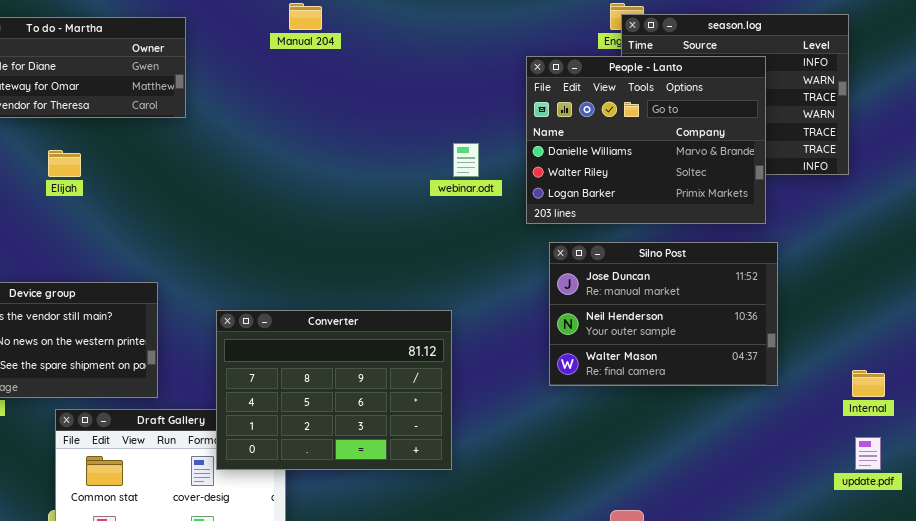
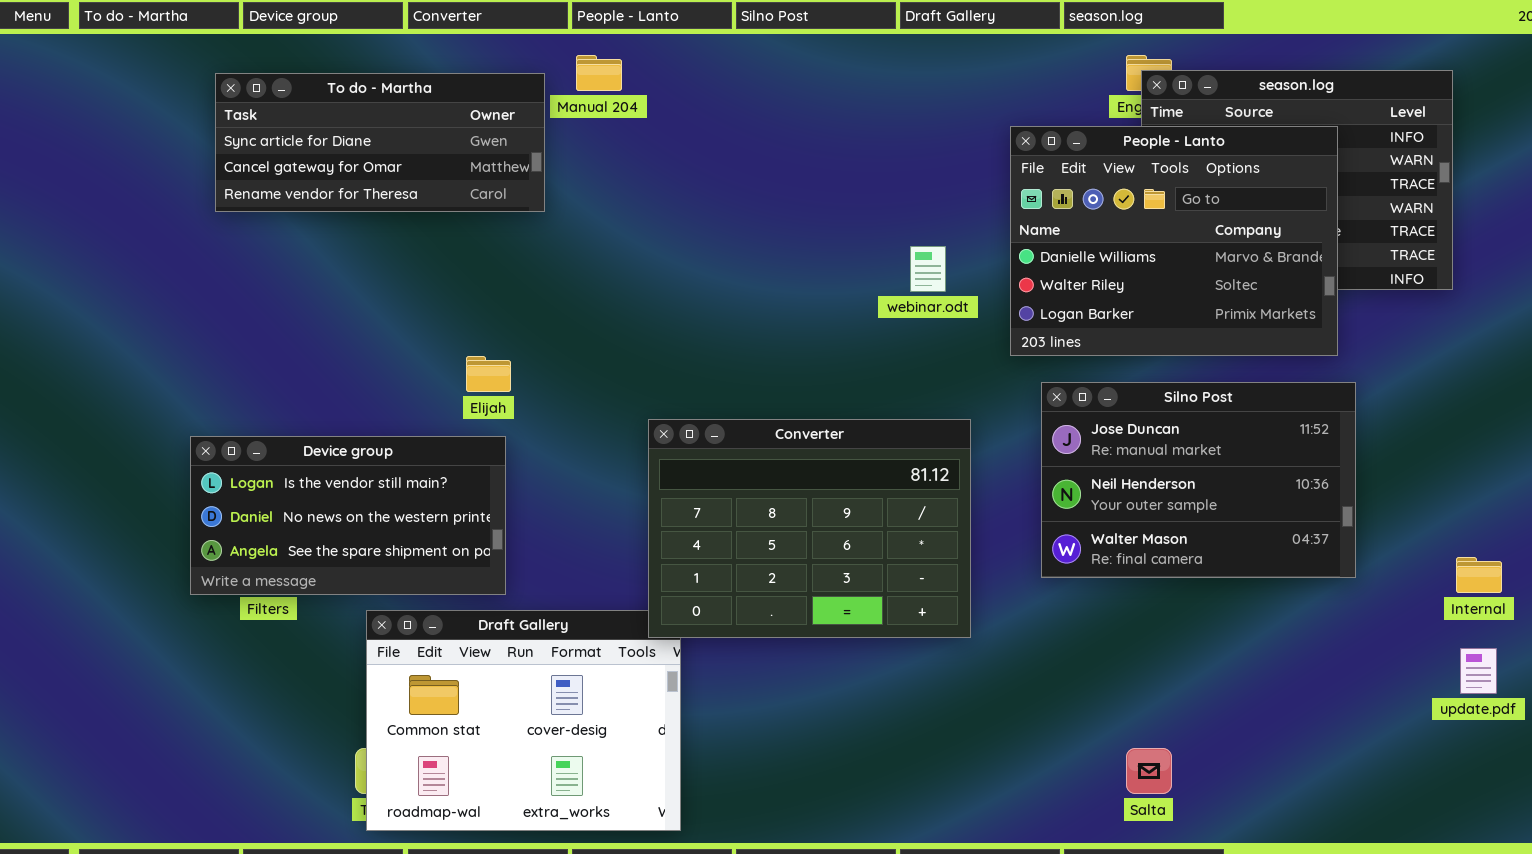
Manual 204: [289,3,322,30] -> [576,55,622,91], moved
Elijah: [48,150,81,177] -> [466,356,511,392], moved
Converter: [216,310,452,470] -> [648,419,971,638], moved

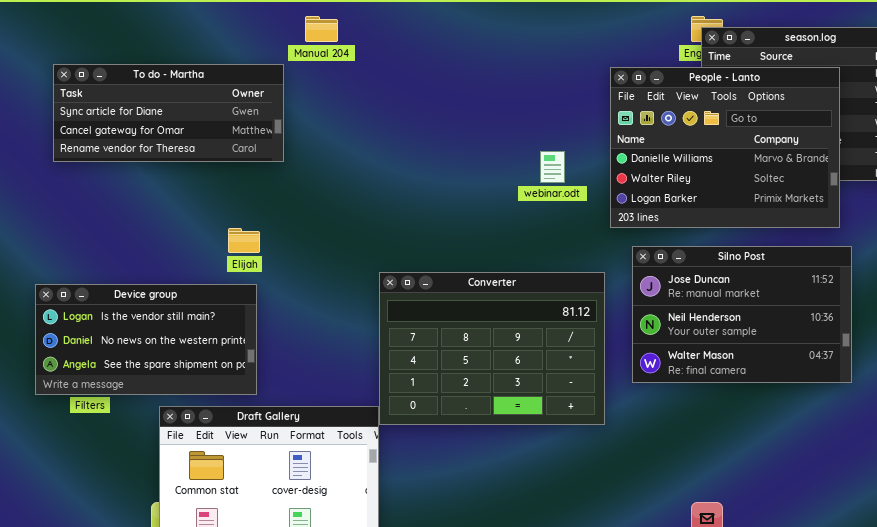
To do - Martha: [215,73,545,212] -> [53,64,284,162], moved
Converter: [648,419,971,638] -> [379,272,605,425], moved

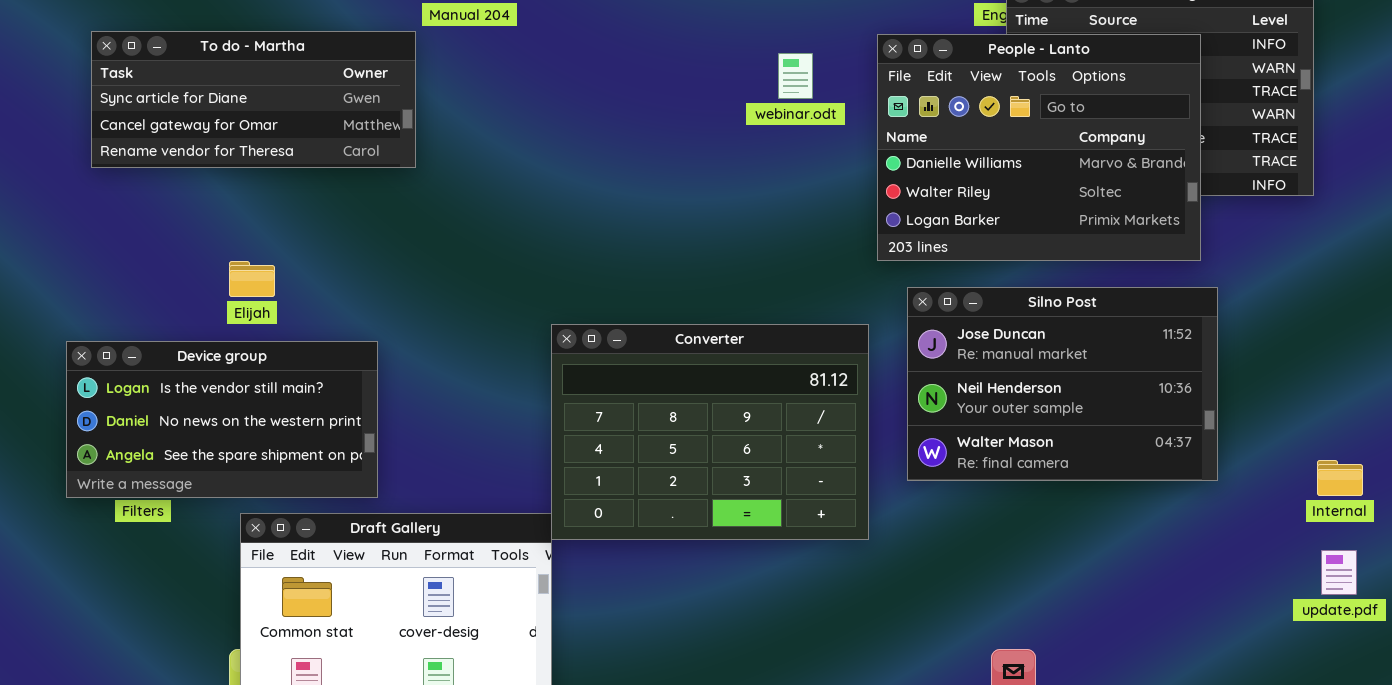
webinar.odt: [540,151,565,183] -> [778,53,813,99], moved
Elijah: [228,228,260,253] -> [229,261,275,297], moved

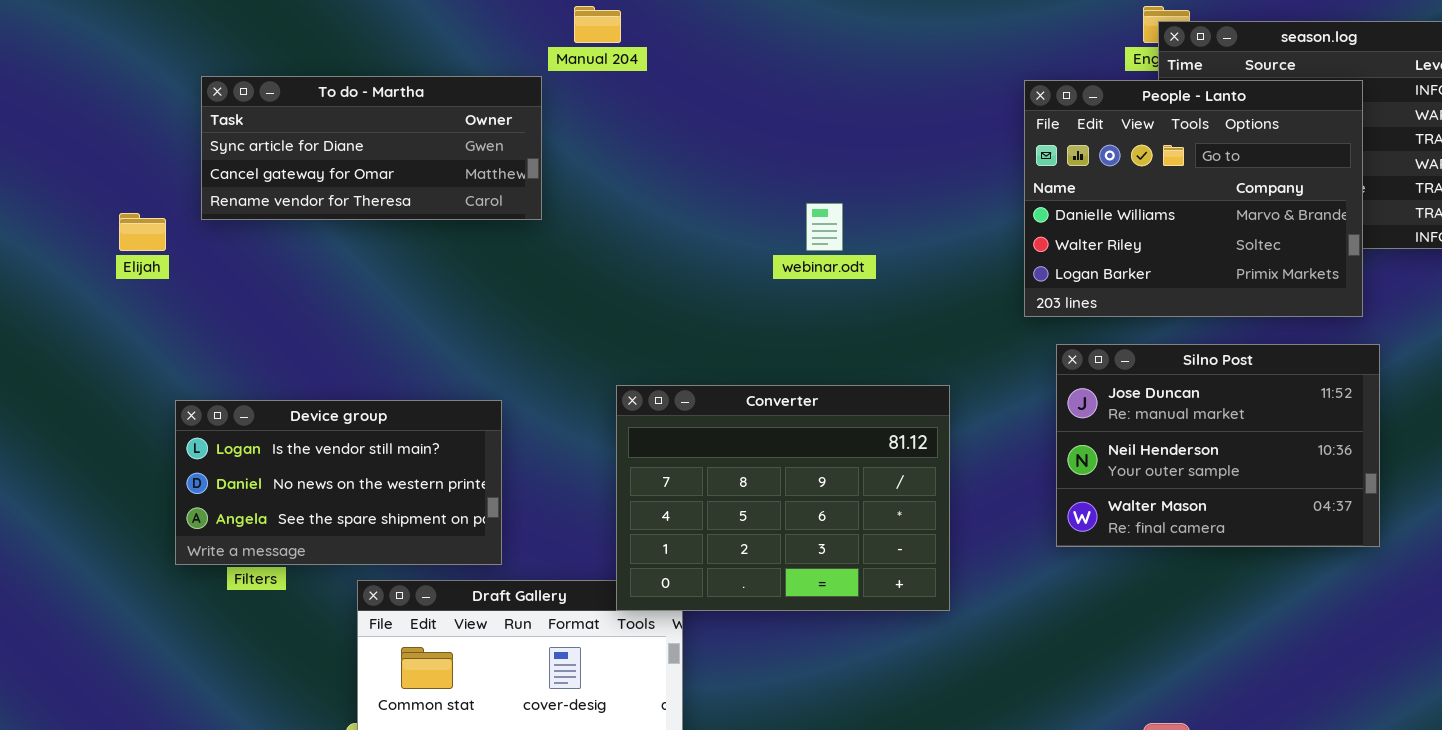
webinar.odt: [778,53,813,99] -> [806,203,843,251], moved
Elijah: [229,261,275,297] -> [119,213,166,251], moved
Converter: [551,324,869,540] -> [616,385,950,611], moved

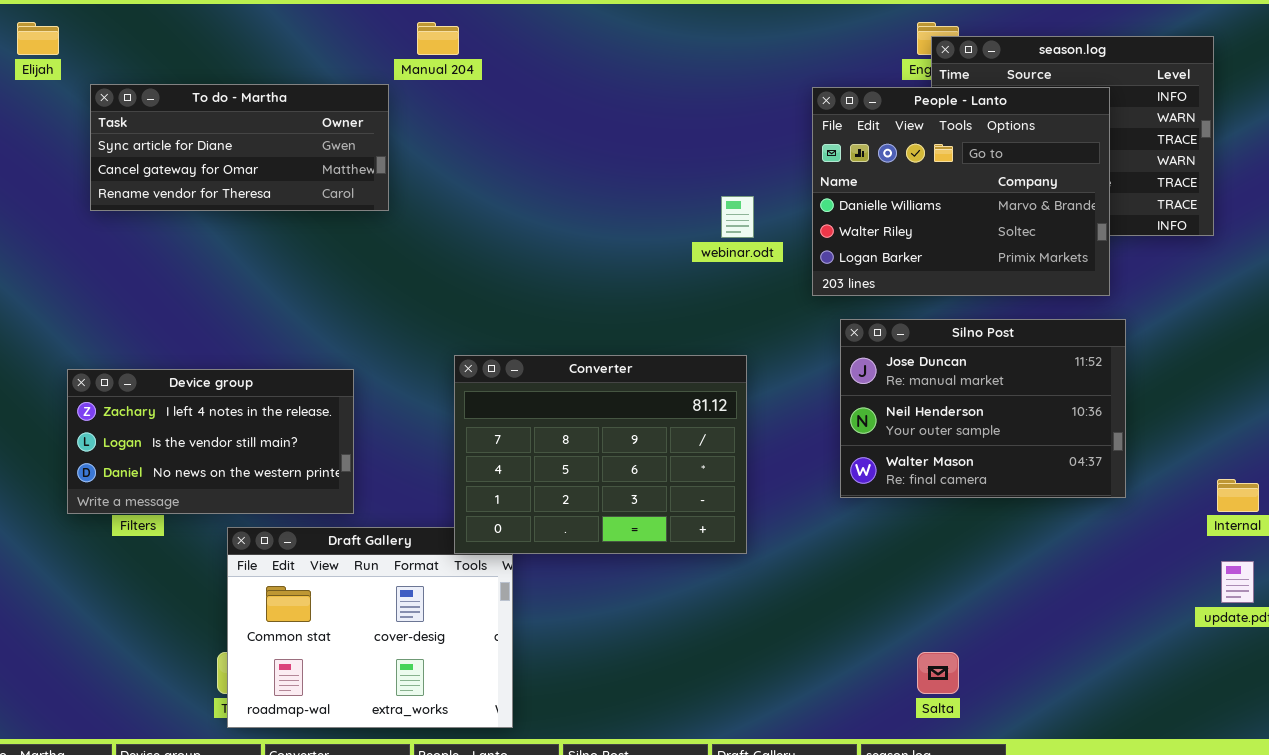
webinar.odt: [806,203,843,251] -> [721,196,754,238], moved
Elijah: [119,213,166,251] -> [17,22,59,55], moved
Device group: [175,400,502,565] -> [67,369,354,514], scrolled up 1 row

